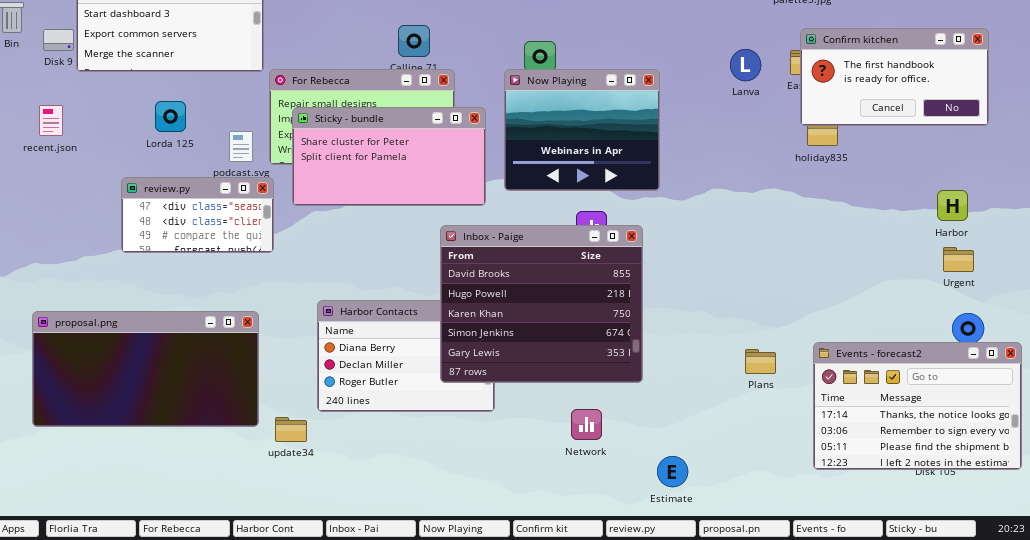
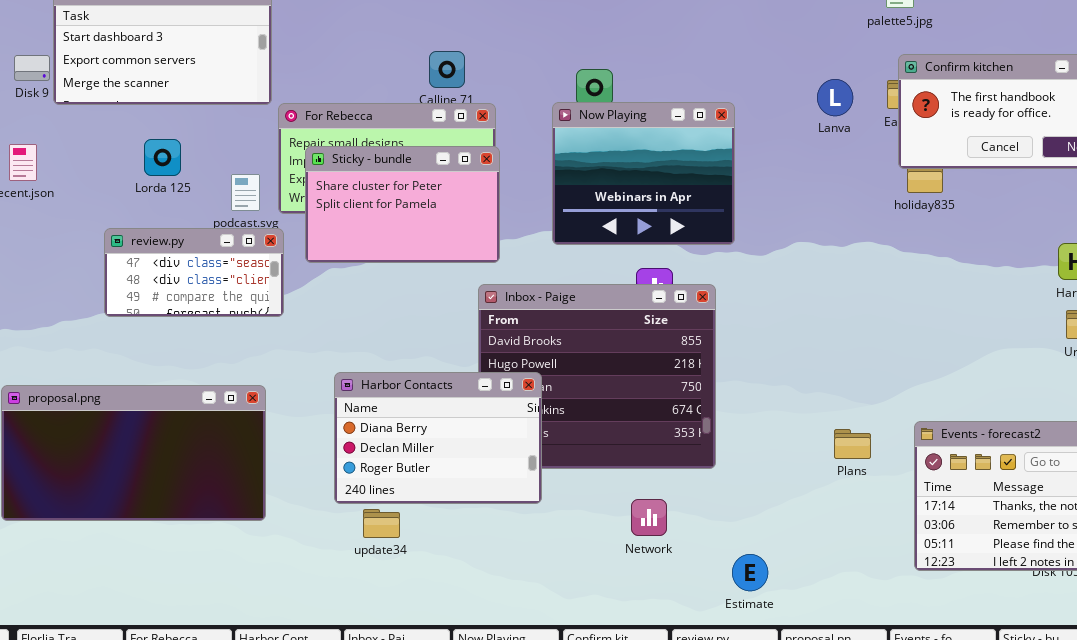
Sticky - bundle: [292,107,486,206] -> [305,146,500,263], resized
Harbor Contacts: [317,300,495,412] -> [334,372,542,504], raised
update34: [275,417,307,442] -> [363,509,400,538], moved

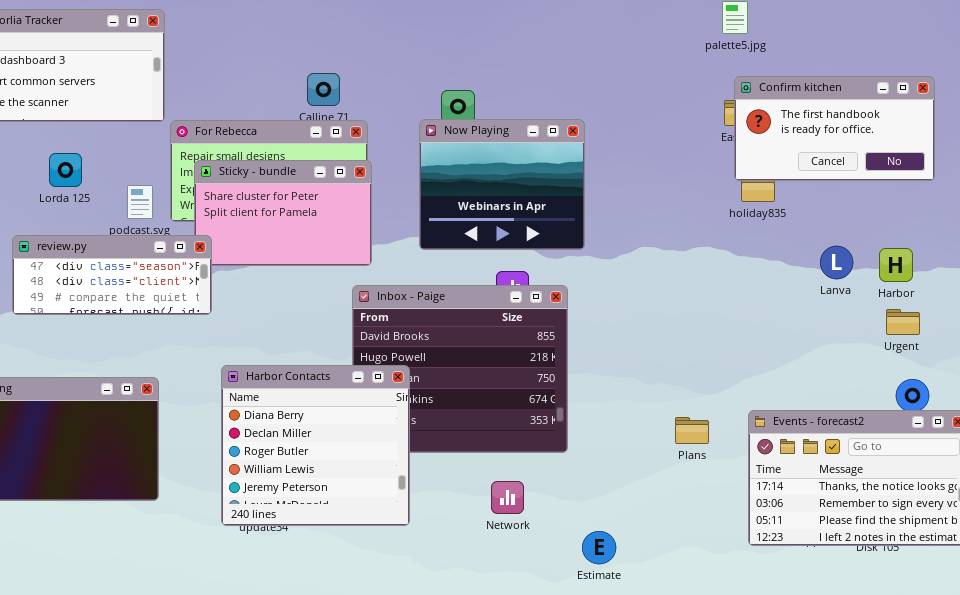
Lanva: [817,79,853,116] -> [820,246,853,279], moved
review.py: [104,228,284,317] -> [12,235,212,315], resized
Harbor Contacts: [334,372,542,504] -> [221,365,410,526], resized

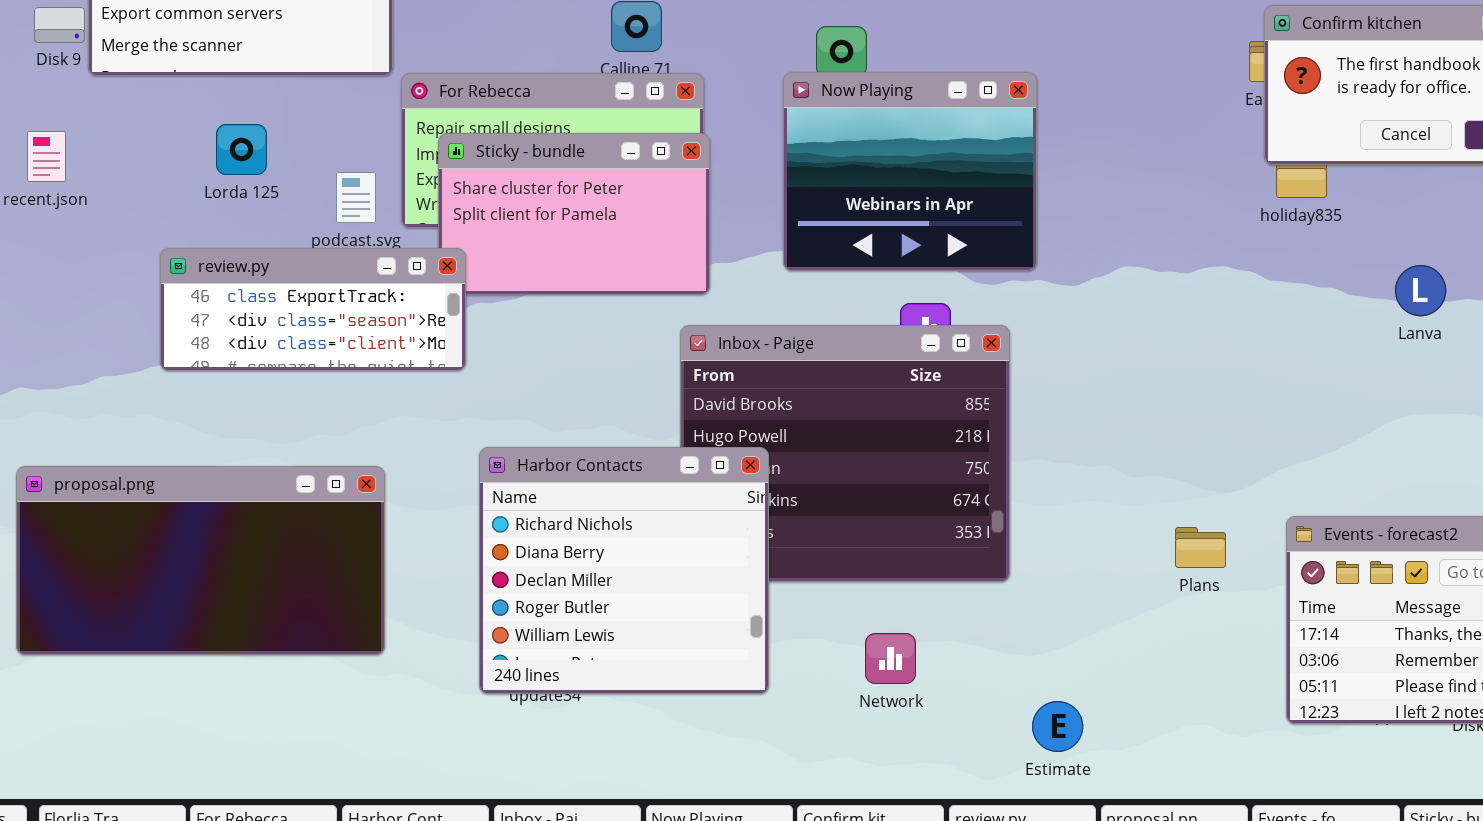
review.py: [12,235,212,315] -> [160,248,466,371], scrolled up 1 row
Harbor Contacts: [221,365,410,526] -> [479,447,769,694], scrolled up 1 row
Network: [491,481,524,514] -> [865,633,916,684], moved

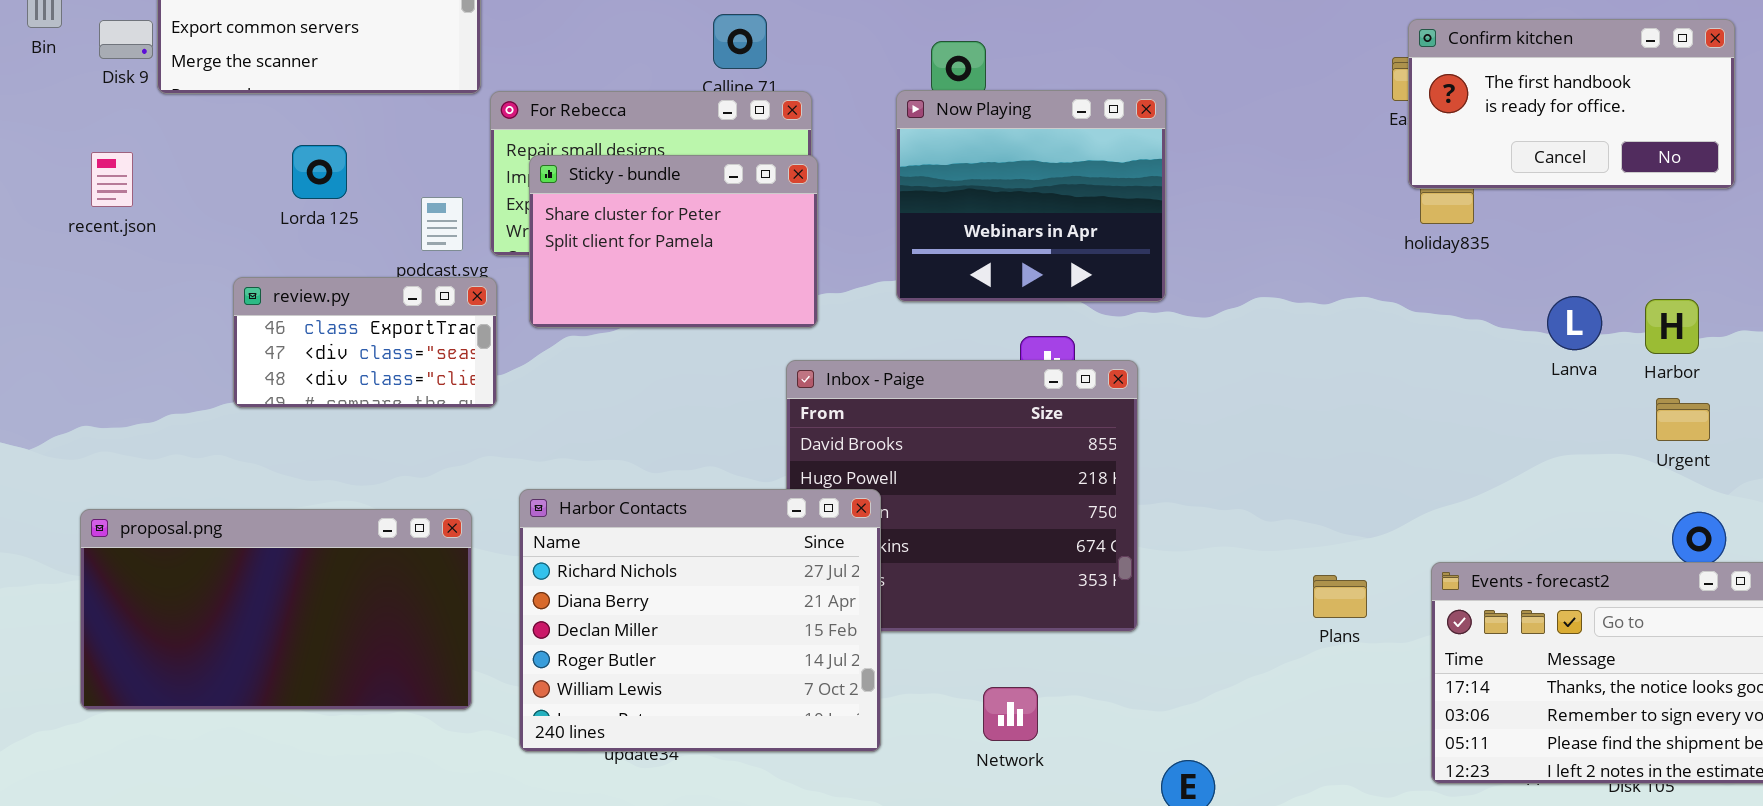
review.py: [160,248,466,371] -> [233,277,497,408], resized
Harbor Contacts: [479,447,769,694] -> [519,489,881,752], resized

